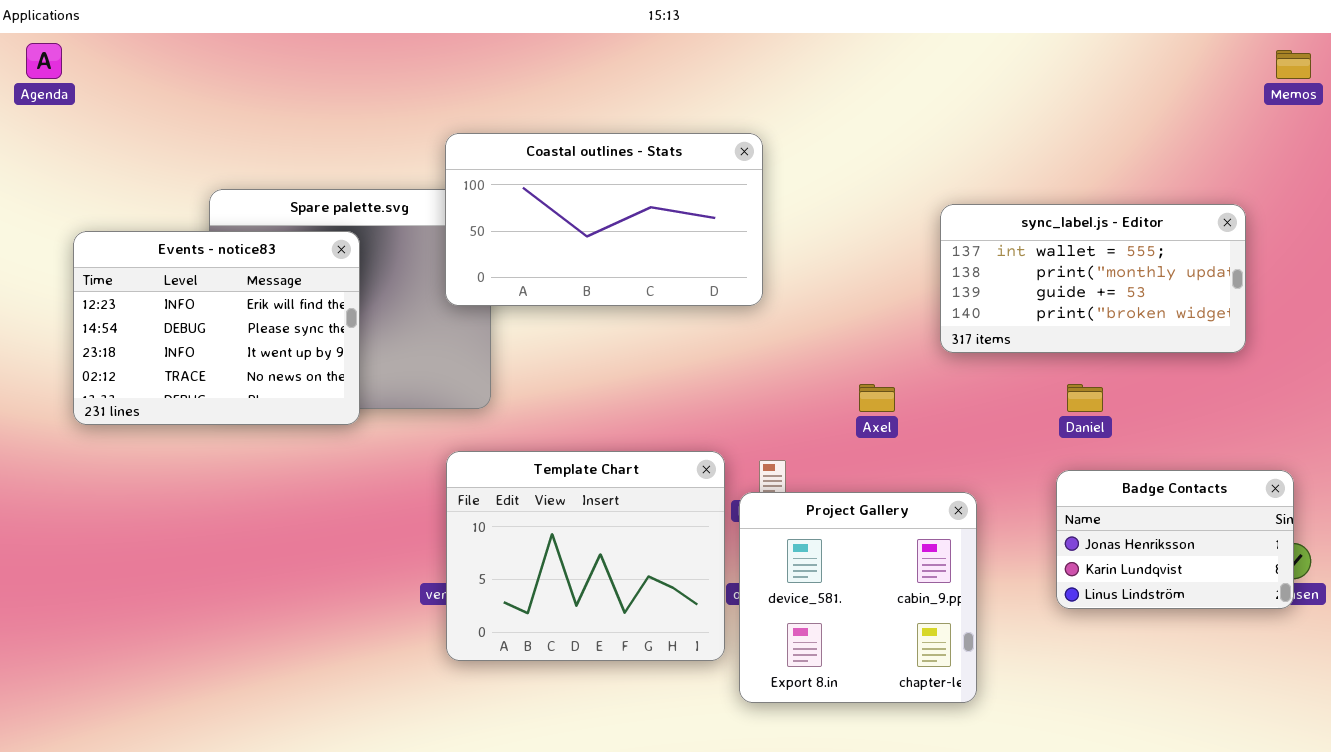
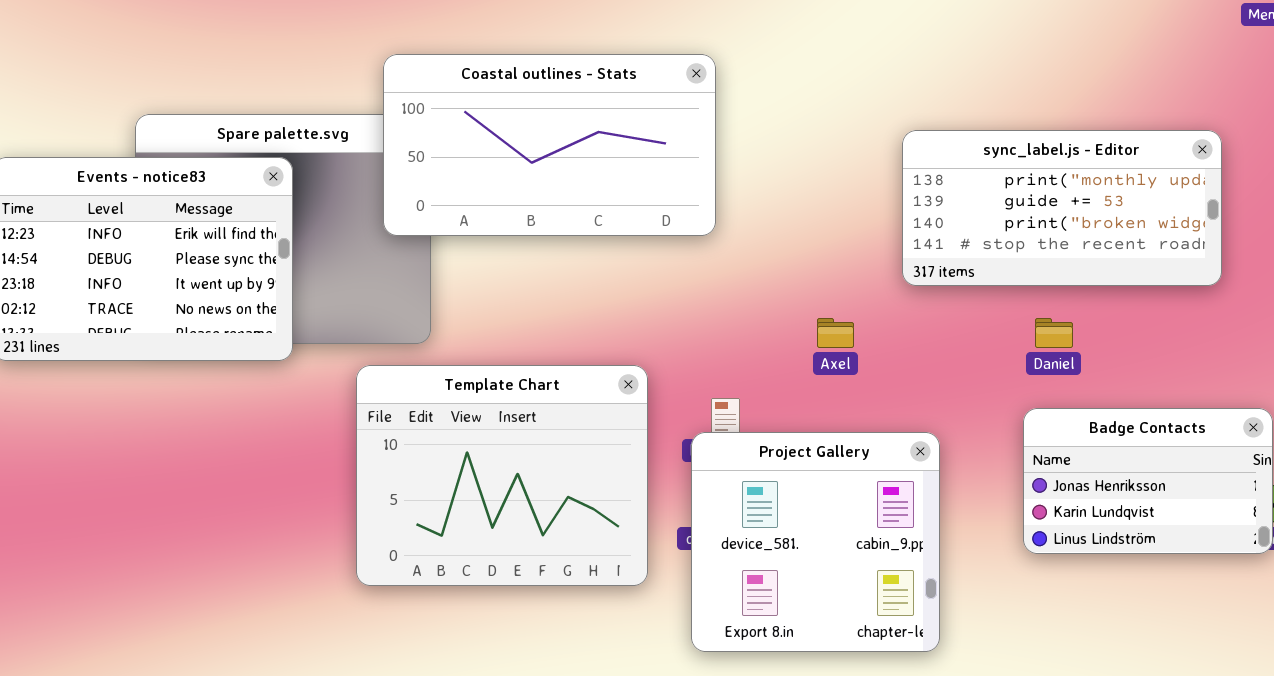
sync_label.js - Editor: [940,204,1246,353] -> [902,130,1222,286], scrolled down 1 row
Template Chart: [446,451,725,661] -> [356,365,648,586], moved

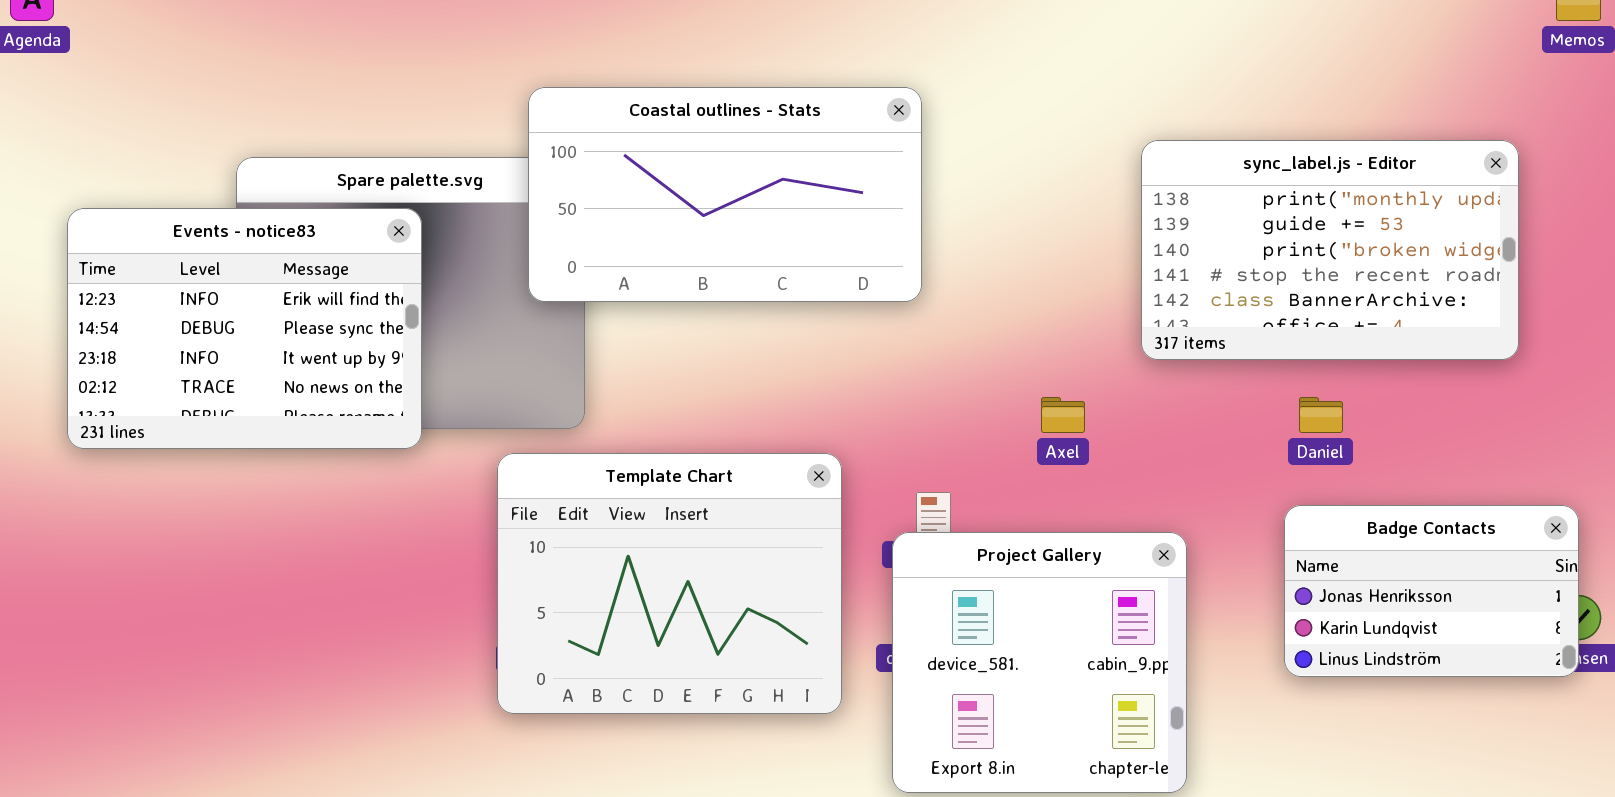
sync_label.js - Editor: [902,130,1222,286] -> [1141,140,1519,360], resized

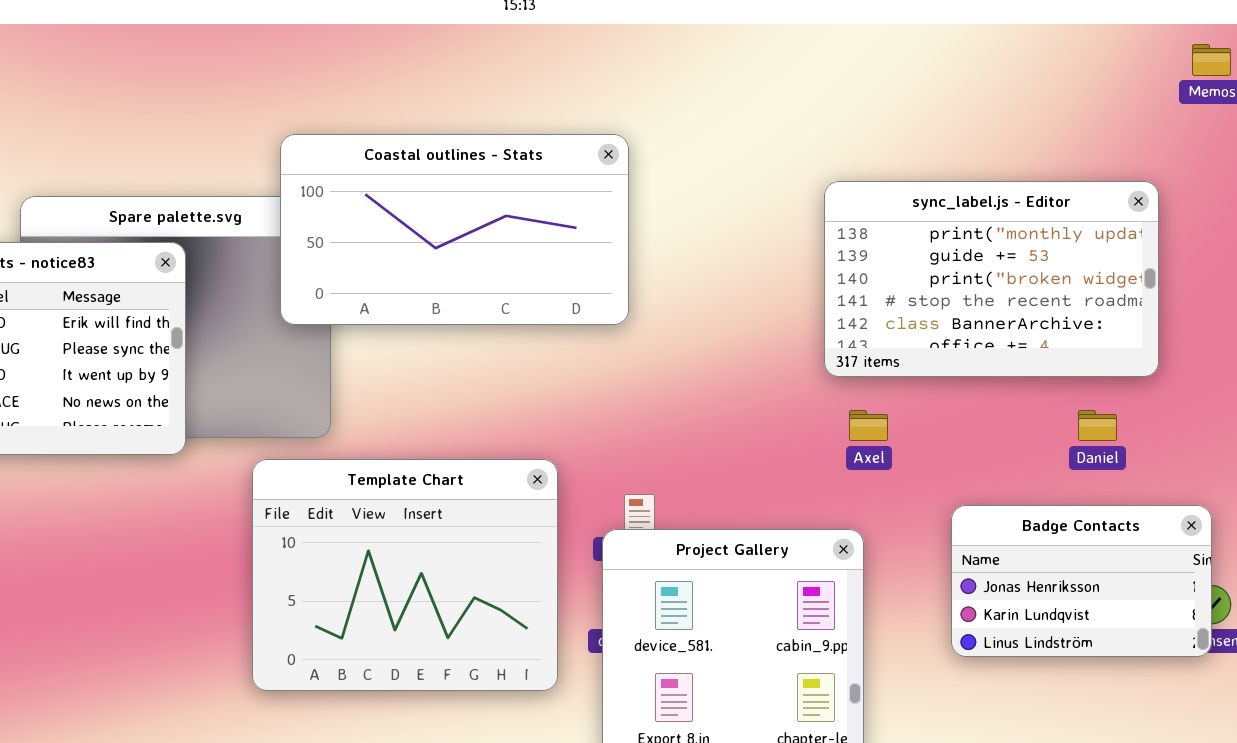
Axel: [1041,397,1085,433] -> [849,410,888,441], moved
Daniel: [1299,397,1343,433] -> [1078,410,1117,441], moved

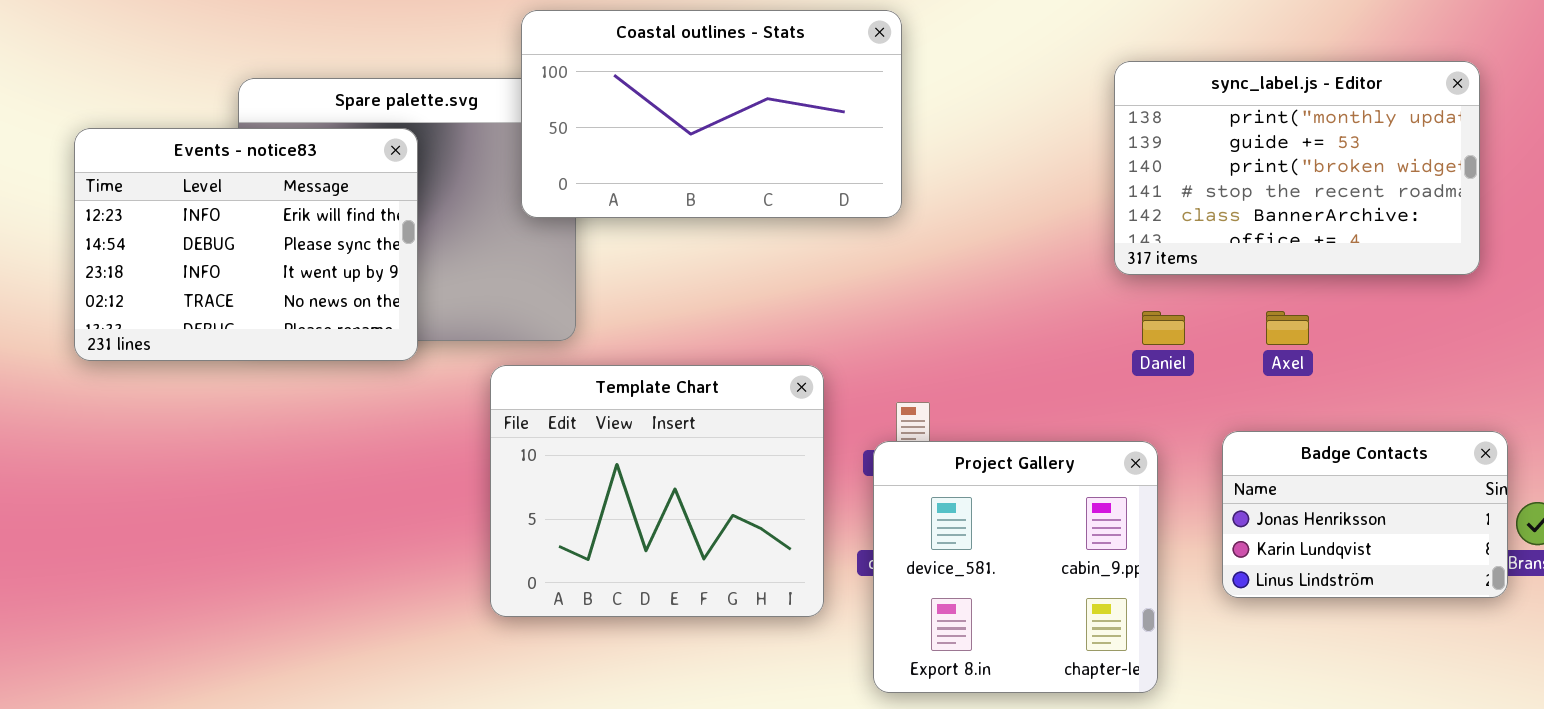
Axel: [849,410,888,441] -> [1266,311,1309,345], moved
Daniel: [1078,410,1117,441] -> [1142,311,1185,345], moved
Badge Contacts: [951,505,1212,657] -> [1222,431,1508,598], moved

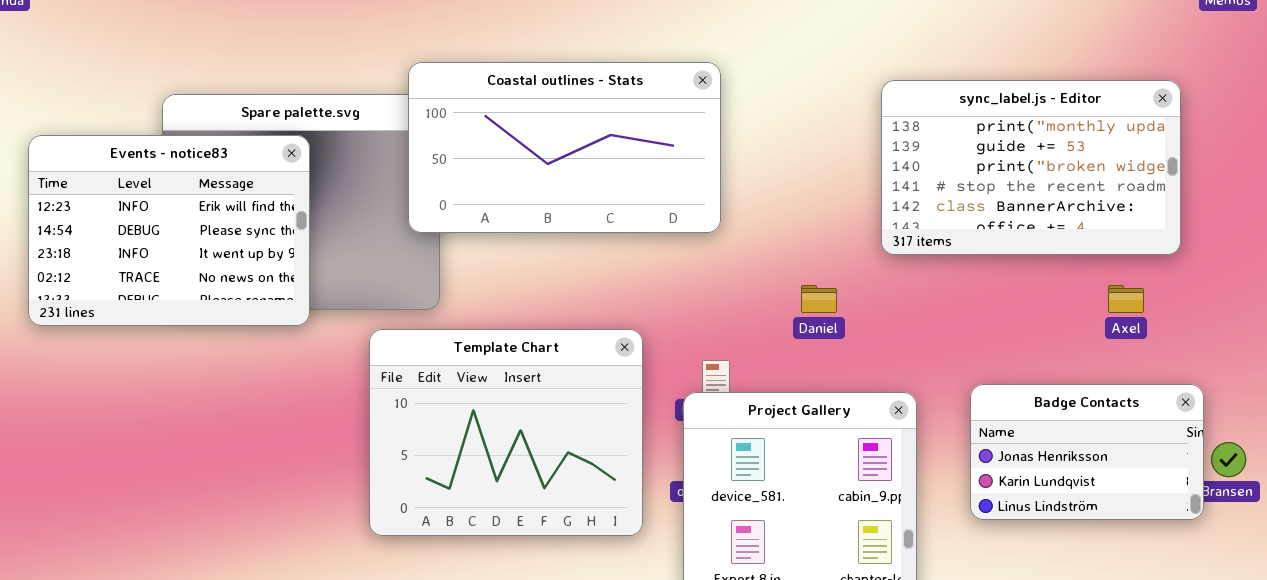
Coastal outlines - Stats: [521,10,902,218] -> [408,62,721,233], moved
Daniel: [1142,311,1185,345] -> [801,285,837,313], moved
Axel: [1266,311,1309,345] -> [1108,285,1144,313], moved

